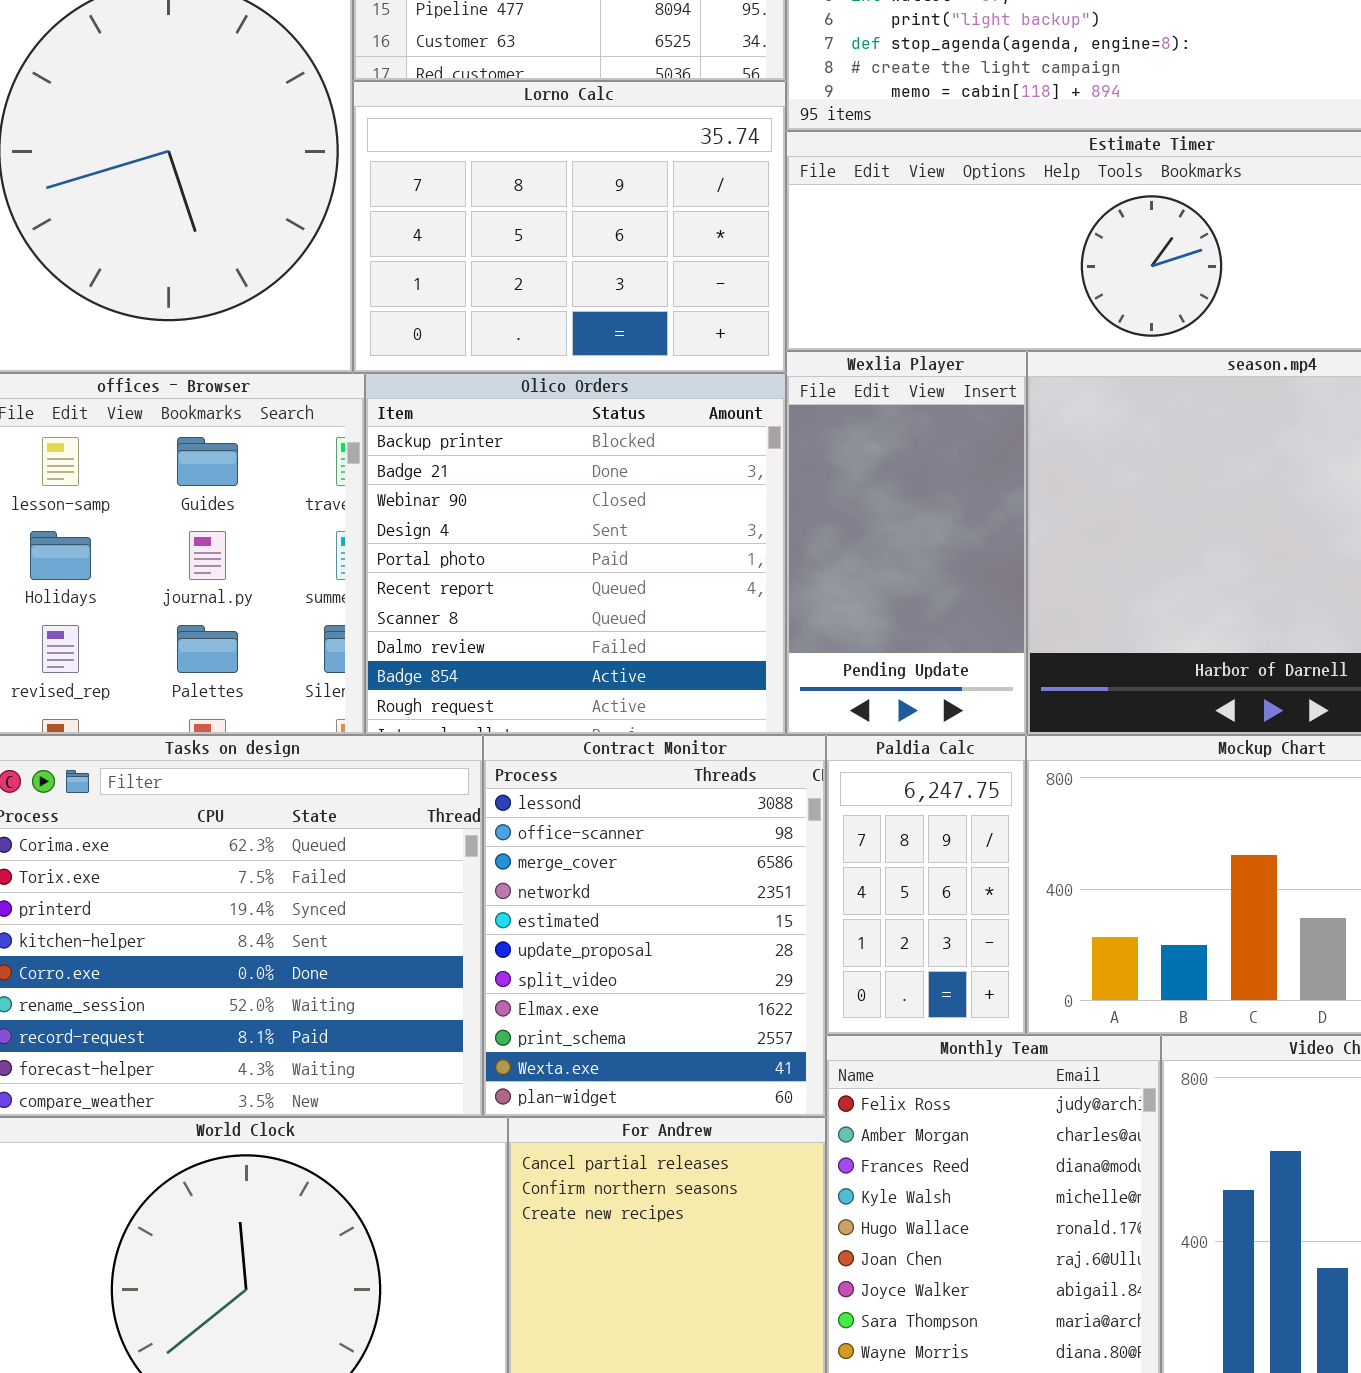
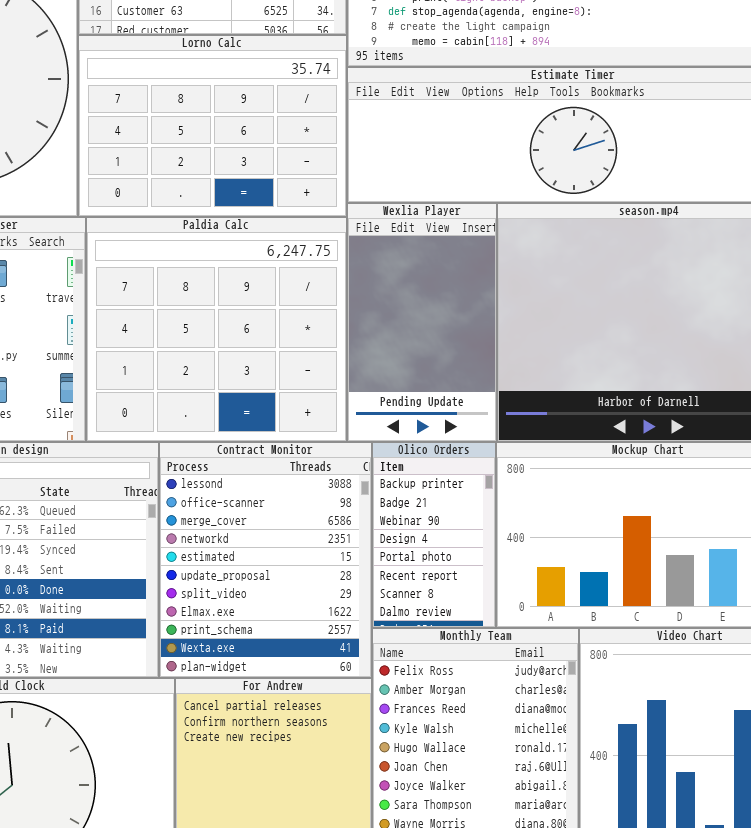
Olico Orders: [365,373,786,735] -> [372,442,496,628], moved, resized
Paldia Calc: [826,735,1026,1035] -> [86,217,347,442], moved, resized

